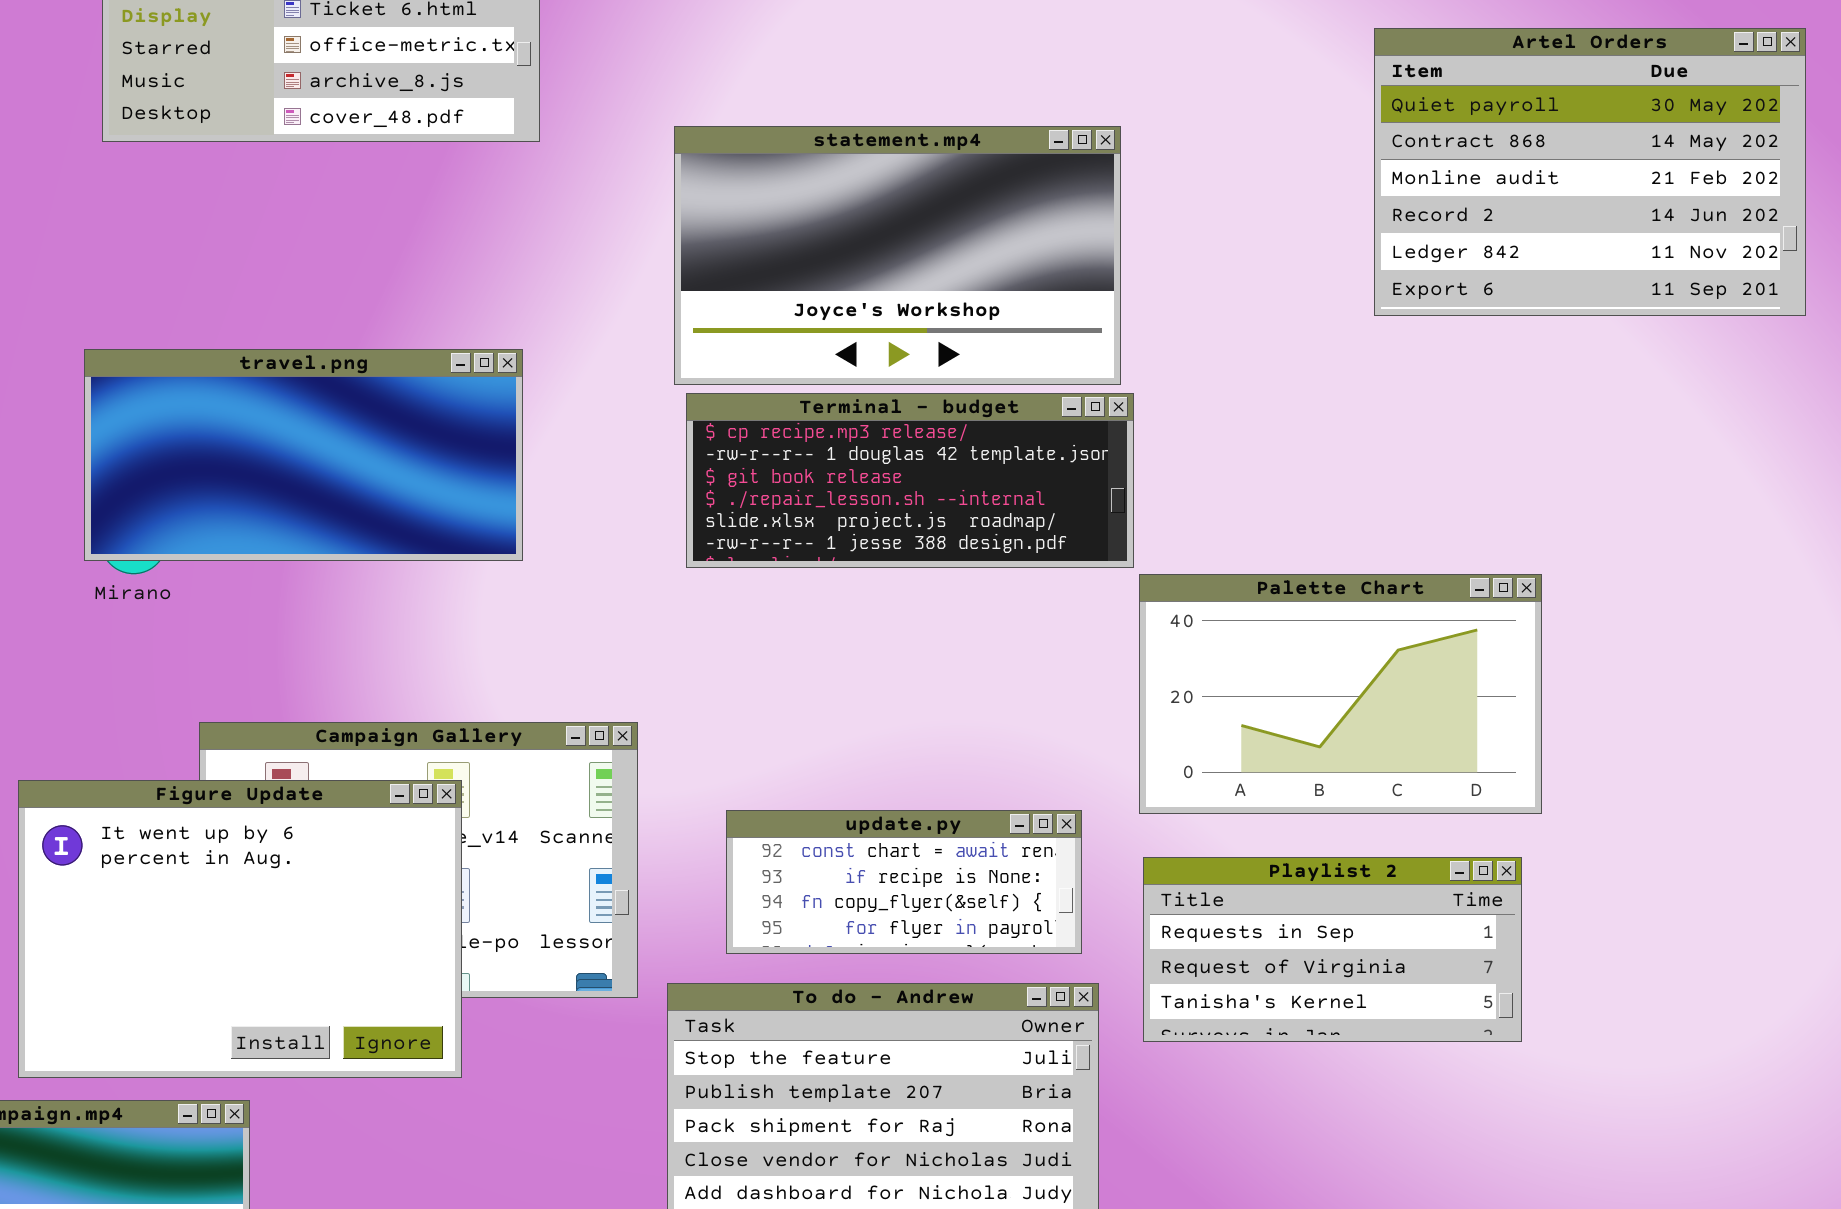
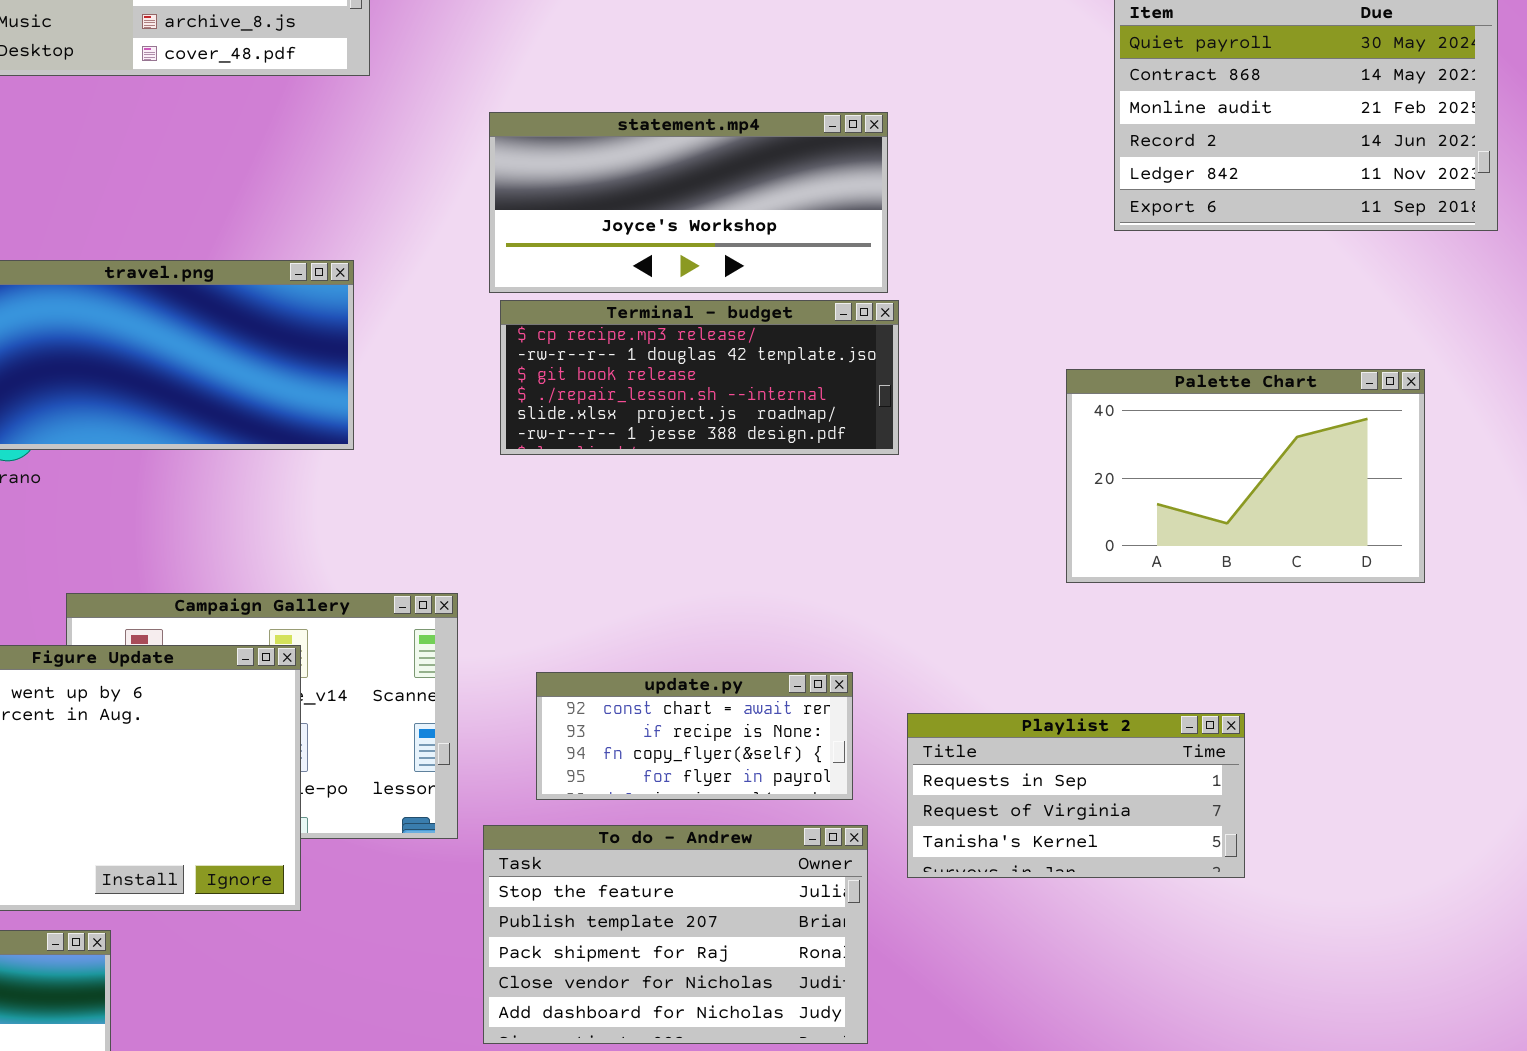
statement.mp4: [674,126,1121,385] -> [489,112,888,293], resized
Palette Chart: [1139,574,1542,814] -> [1066,369,1425,583], moved

